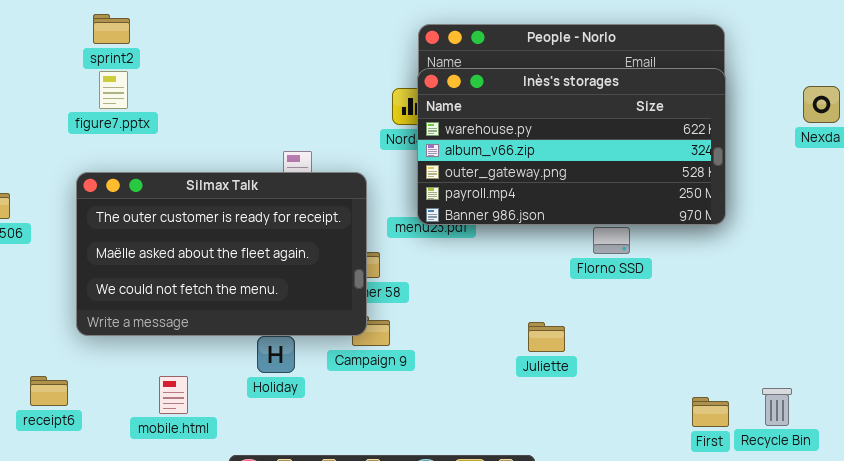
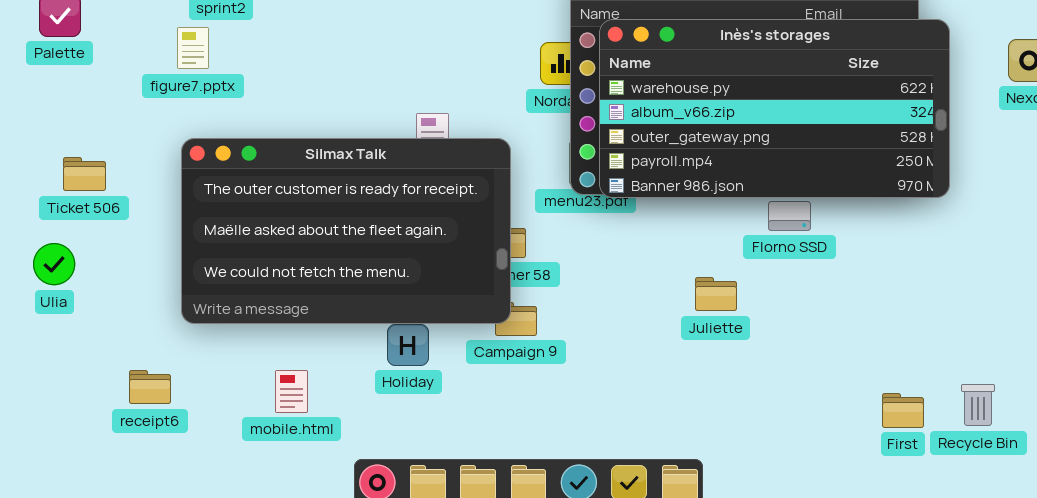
Inès's storages: [417,68,726,225] -> [599,19,950,198], moved
figure7.pptx: [99,71,128,109] -> [177,27,209,69], moved
Juliette: [528,322,565,352] -> [695,277,737,311], moved

